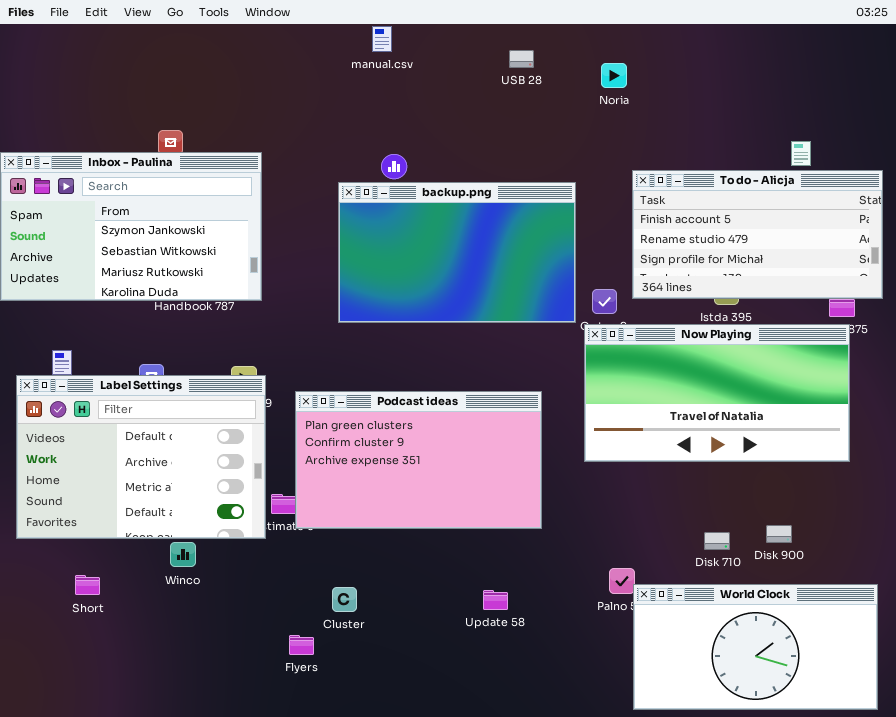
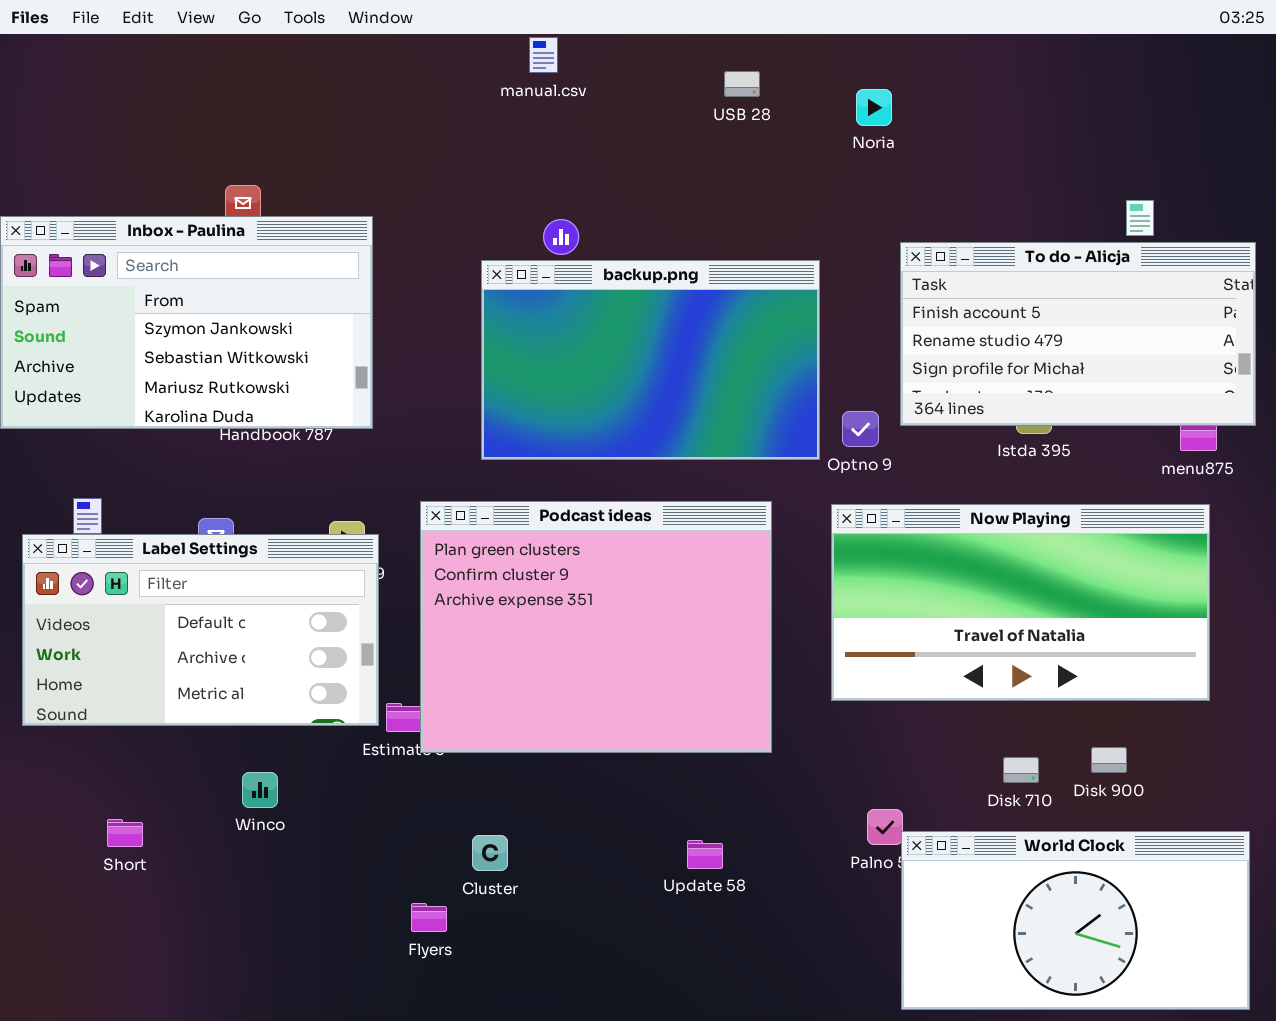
Now Playing: [584,324,850,462] -> [831,504,1210,701], moved
Label Settings: [16,375,266,539] -> [22,534,379,726], resized
Podcast ideas: [295,391,542,529] -> [420,501,772,753], resized

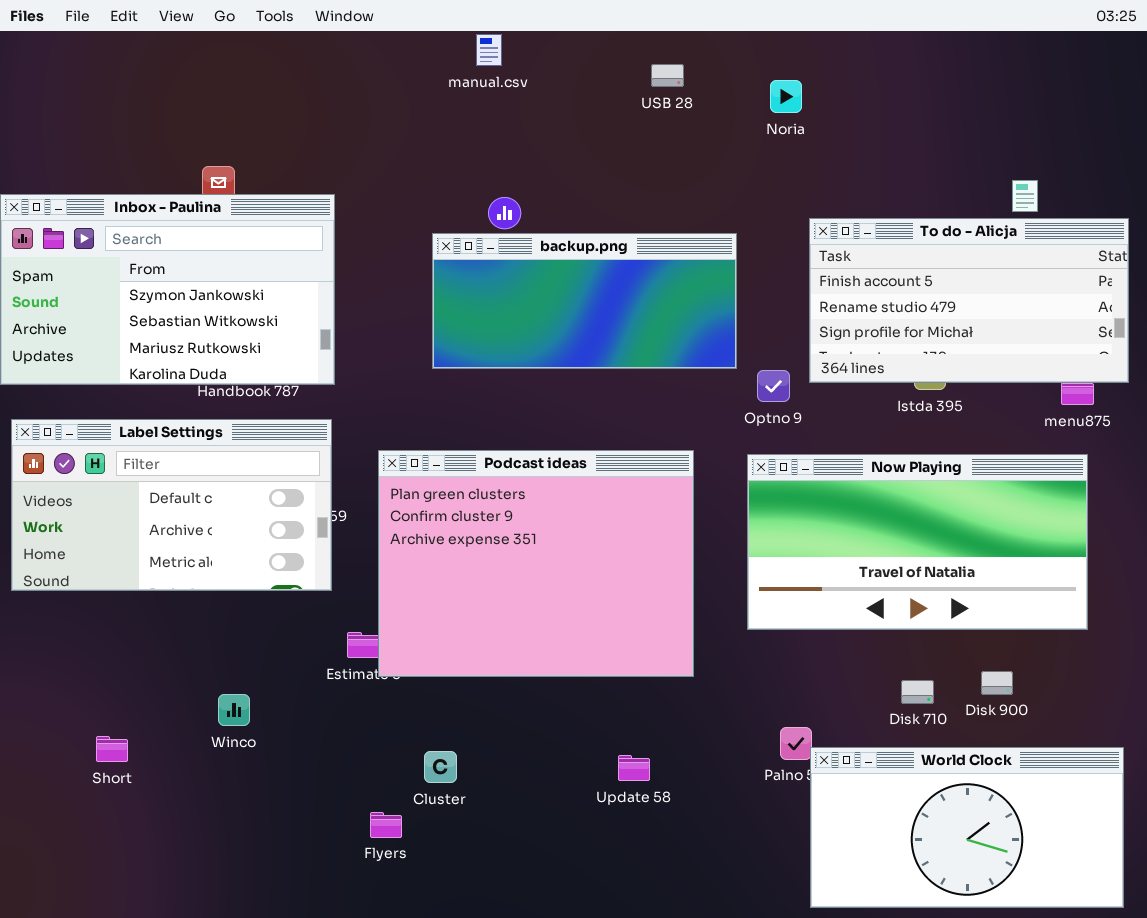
backup.png: [481,260,820,460] -> [432,233,737,369], resized
Label Settings: [22,534,379,726] -> [11,419,332,591], moved

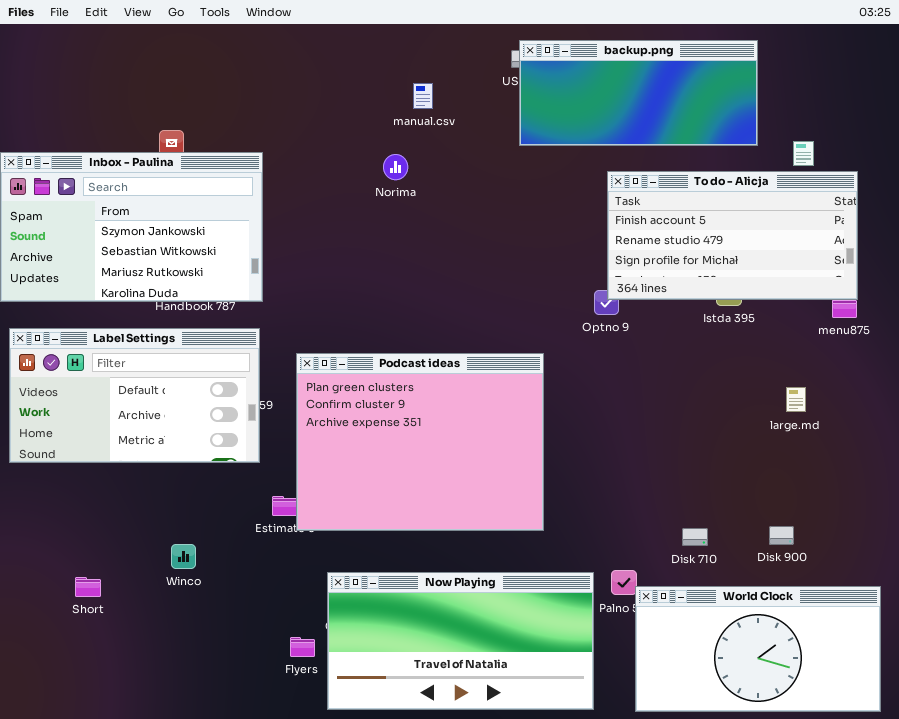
manual.csv: [476,34,502,66] -> [413,83,433,109], moved
To do - Alicja: [809,218,1129,383] -> [607,171,858,300], moved
backup.png: [432,233,737,369] -> [519,40,758,146], moved
Now Playing: [747,454,1088,630] -> [327,572,594,710], moved
Disk 710: [901,680,934,704] -> [682,528,708,546], moved

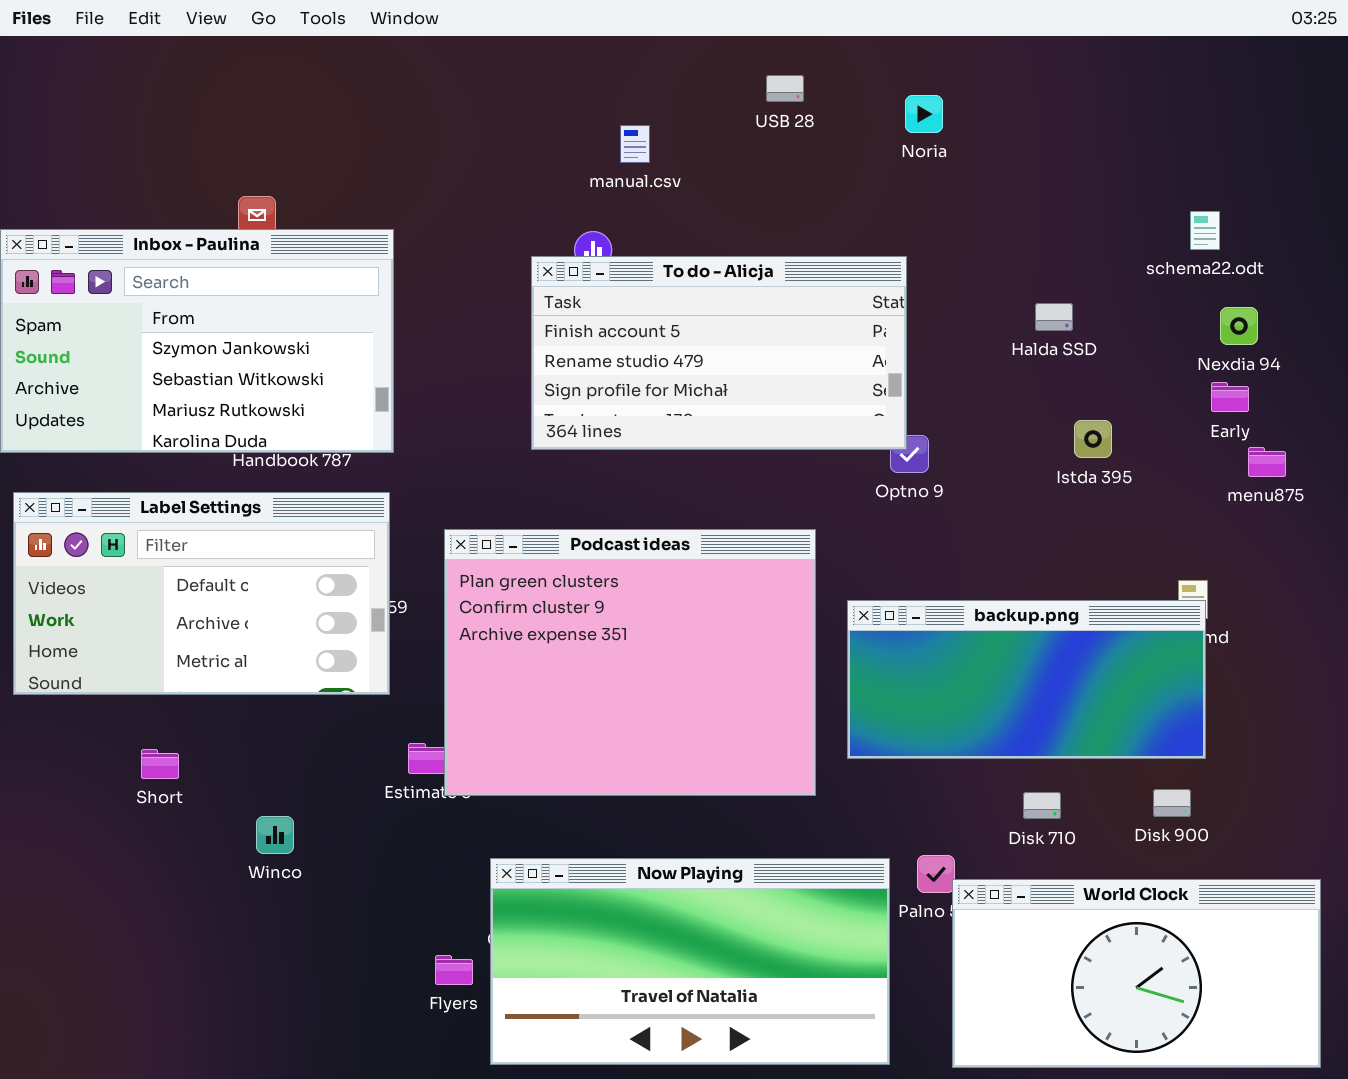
backup.png: [519,40,758,146] -> [847,600,1206,759], moved
To do - Alicja: [607,171,858,300] -> [531,256,907,450], moved
Short: [75,577,101,597] -> [141,749,179,779], moved

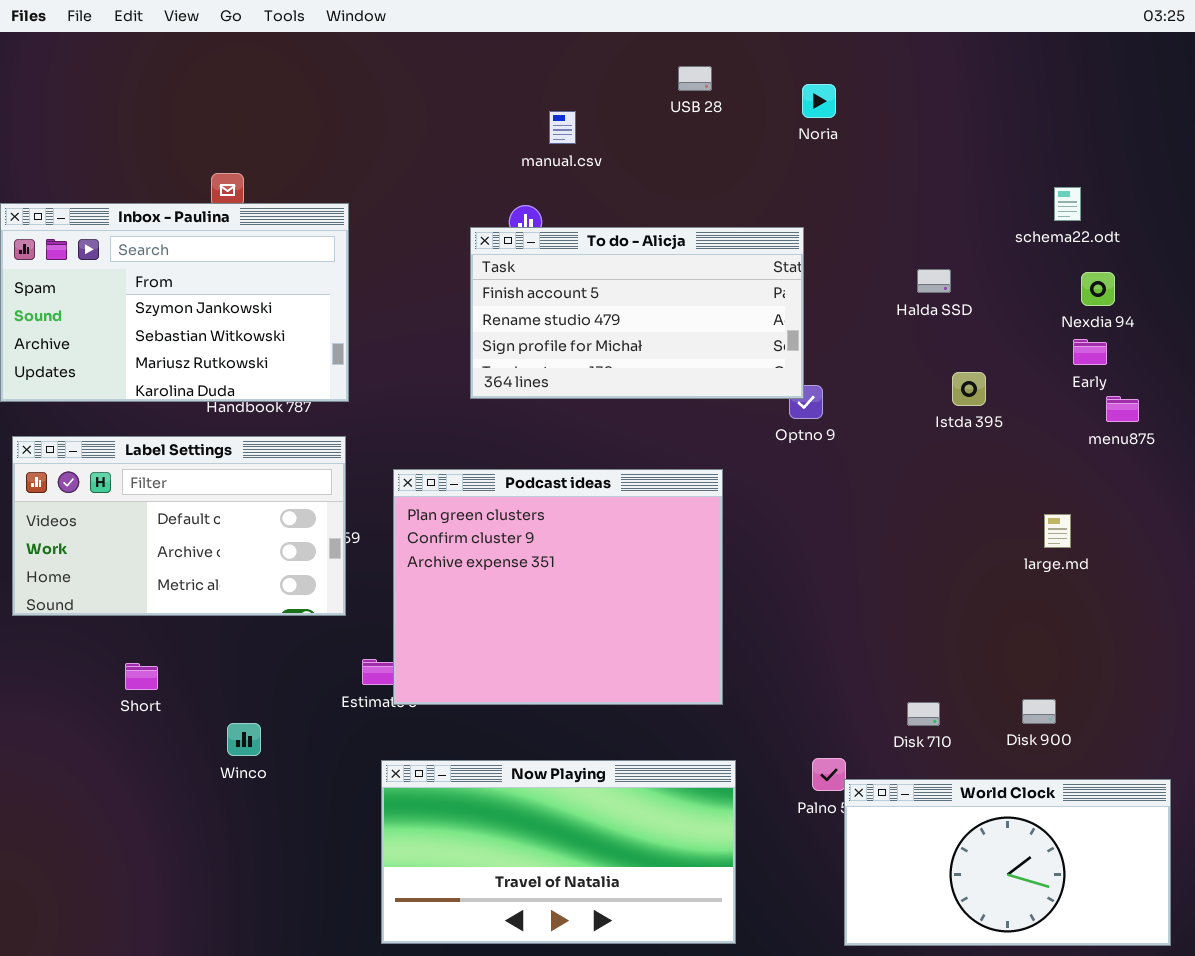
backup.png: [847,600,1206,759] -> none, closed
Now Playing: [490,858,890,1065] -> [381,760,736,944], moved

